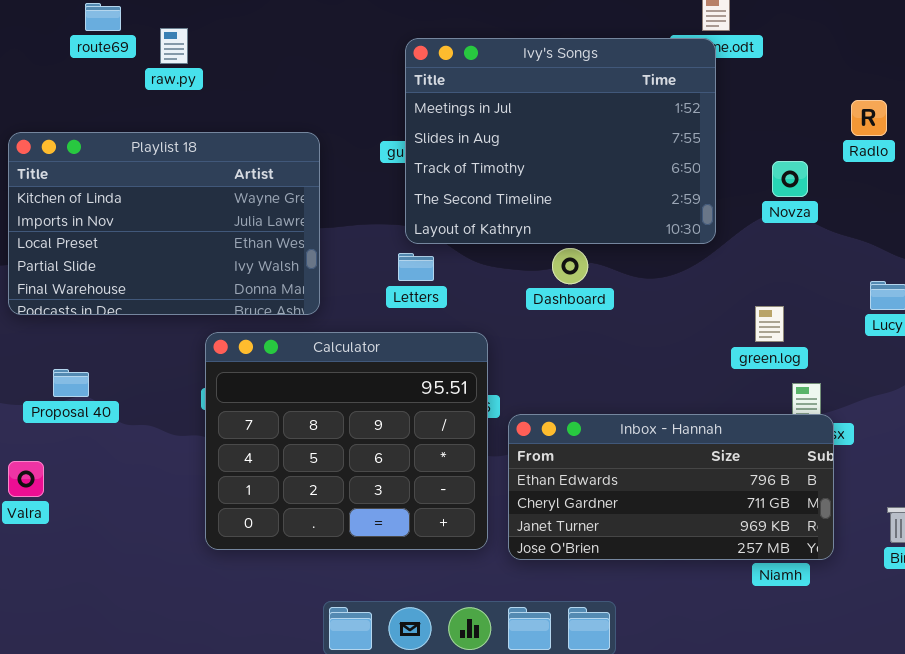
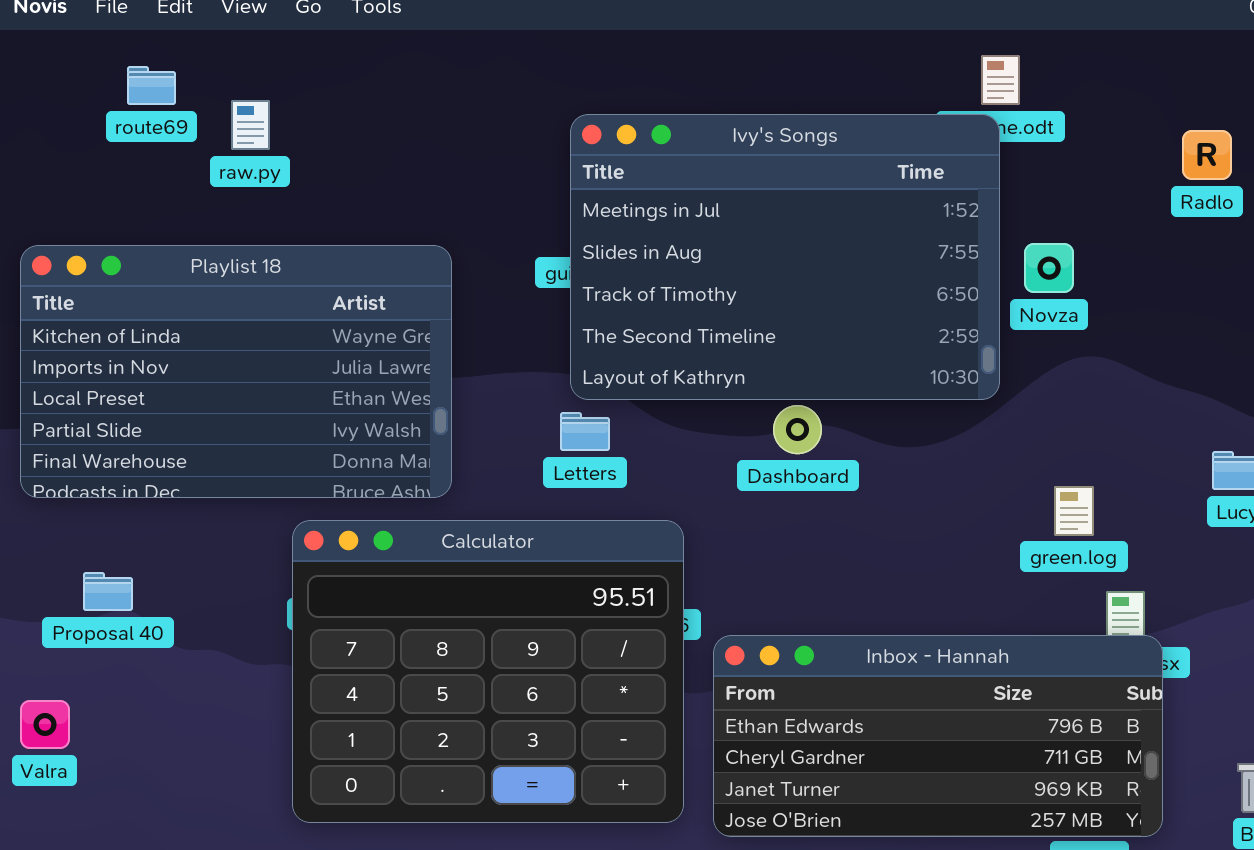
Radlo: [851,100,887,136] -> [1182,130,1232,180], moved
Novza: [772,161,808,197] -> [1024,243,1074,293], moved

